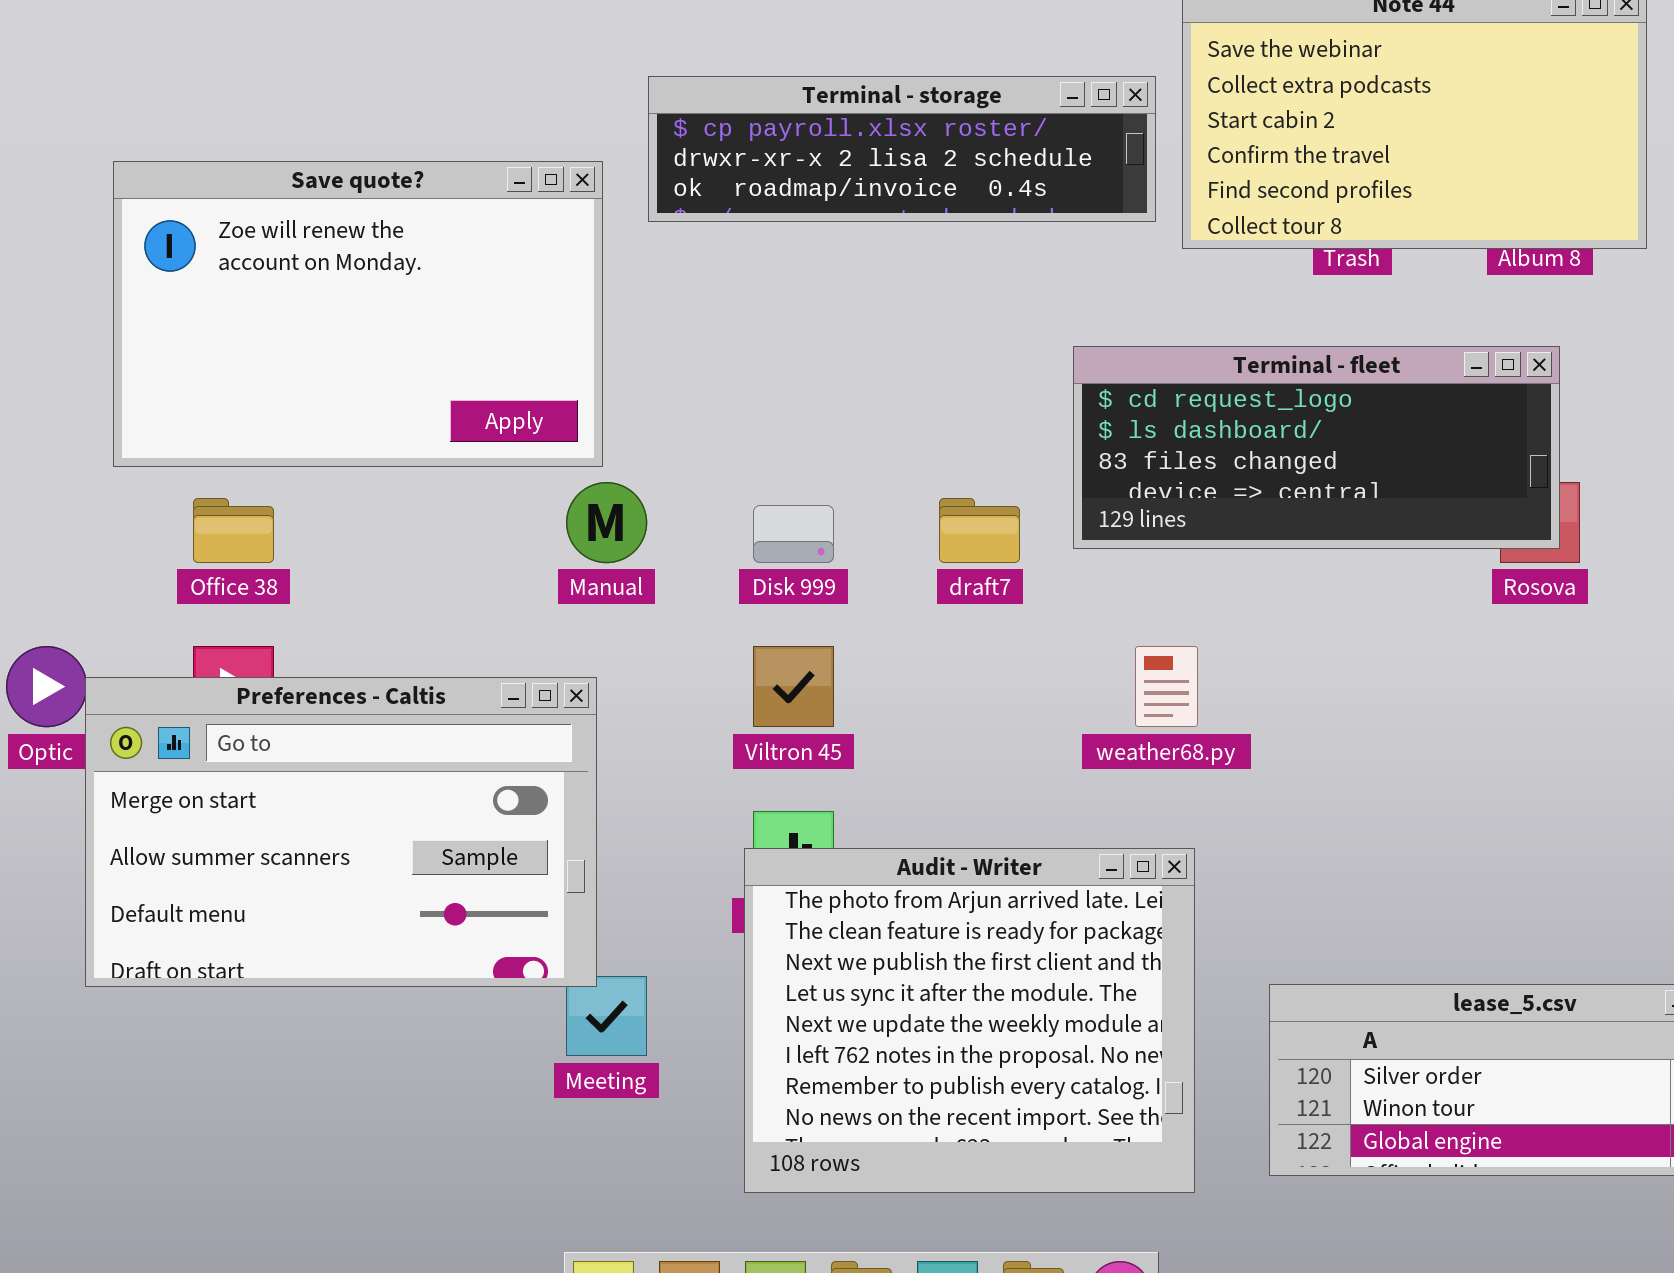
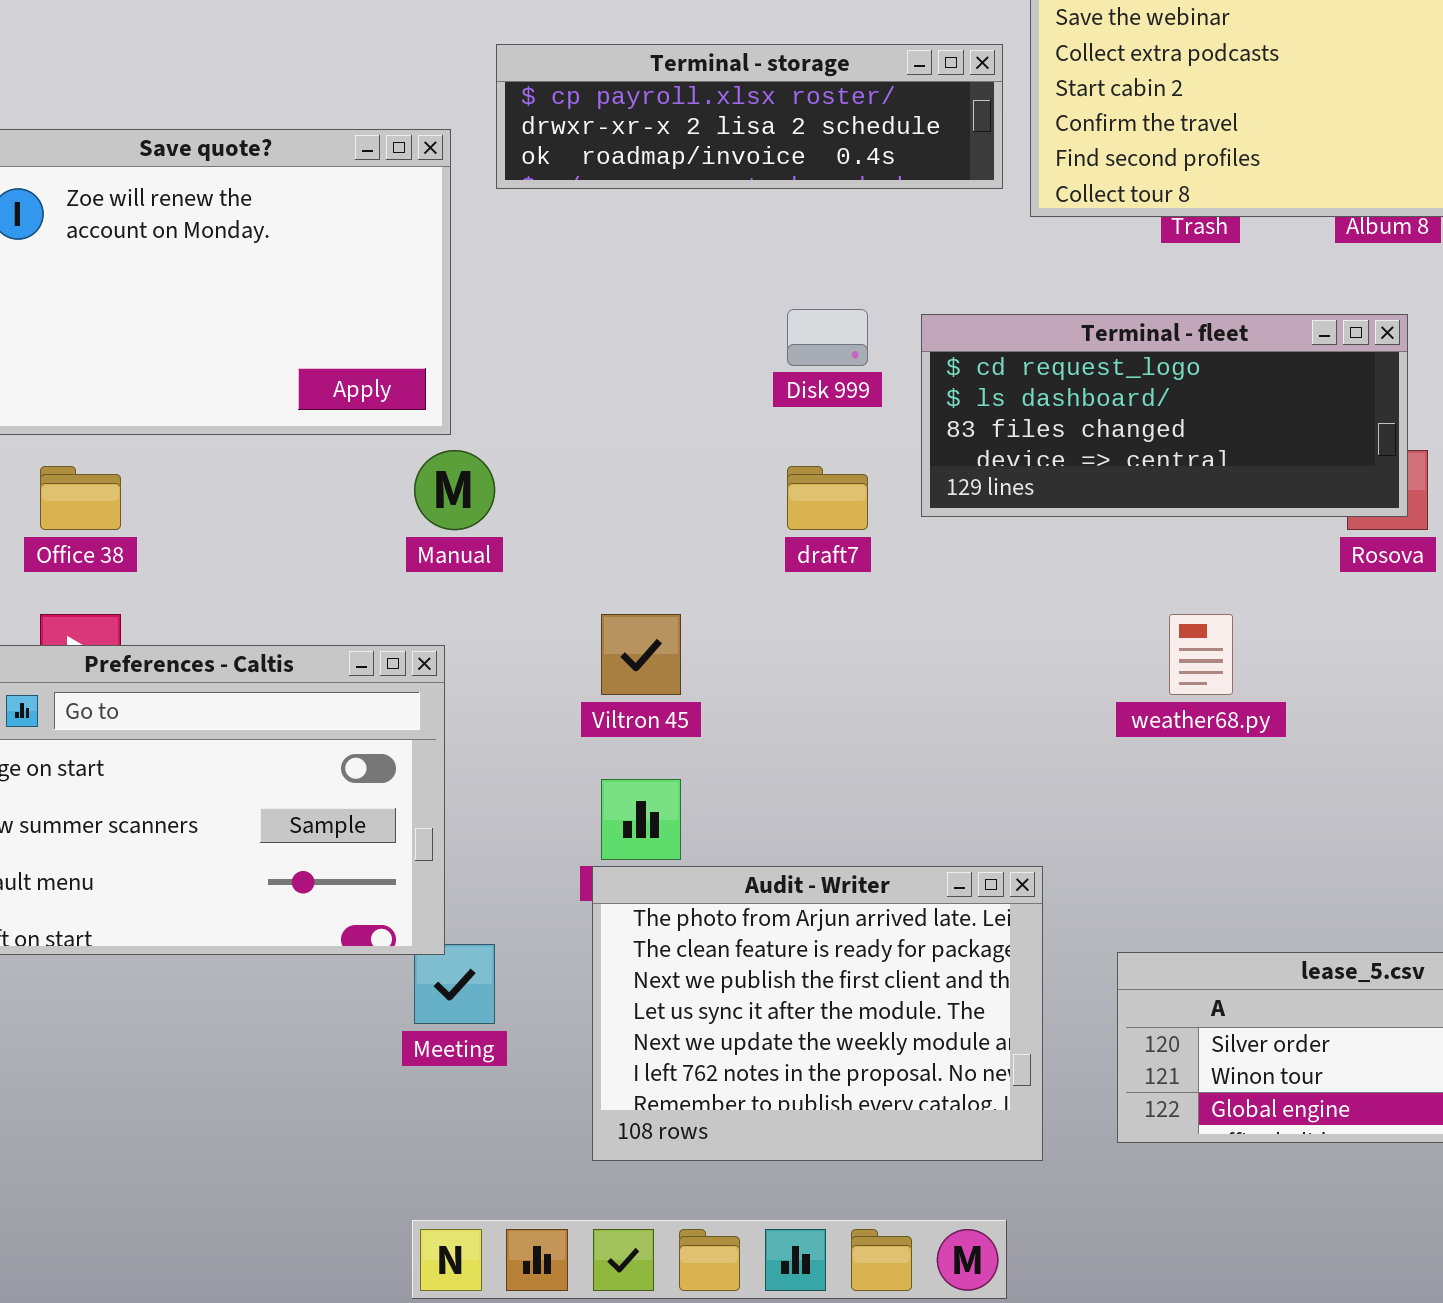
Disk 999: [753,505,834,563] -> [787,309,868,366], moved
weather68.py: [1135,646,1198,727] -> [1169,614,1233,695], moved
Audit - Writer: [744,848,1195,1193] -> [592,866,1043,1161], resized

